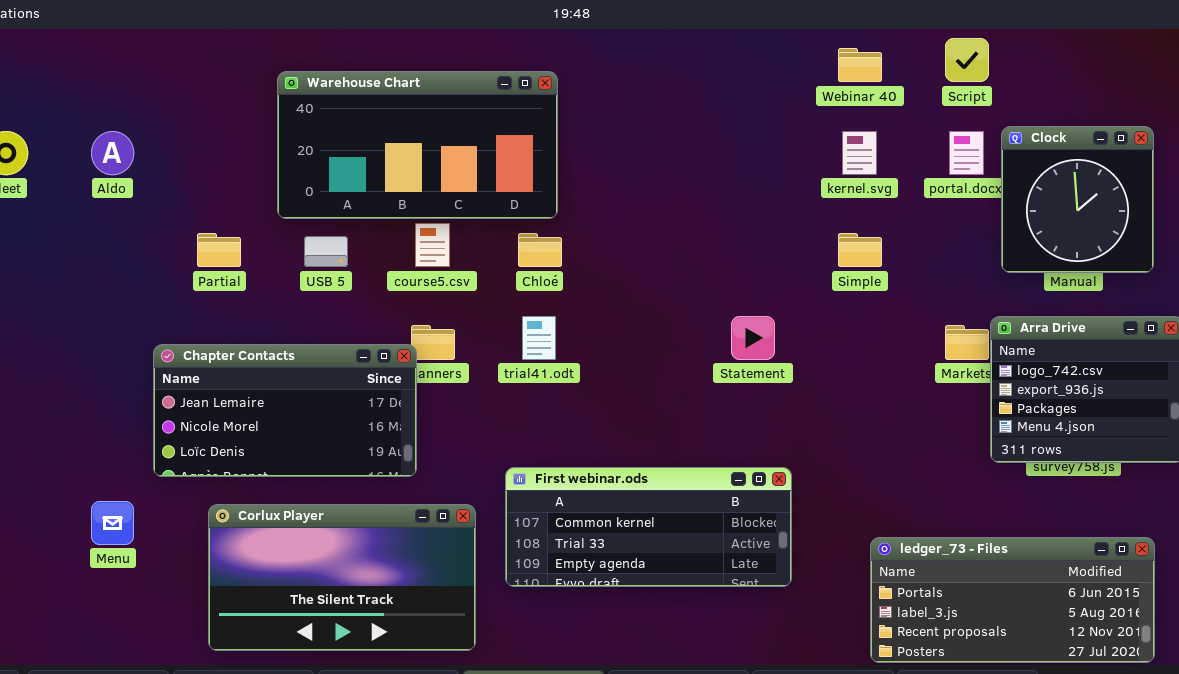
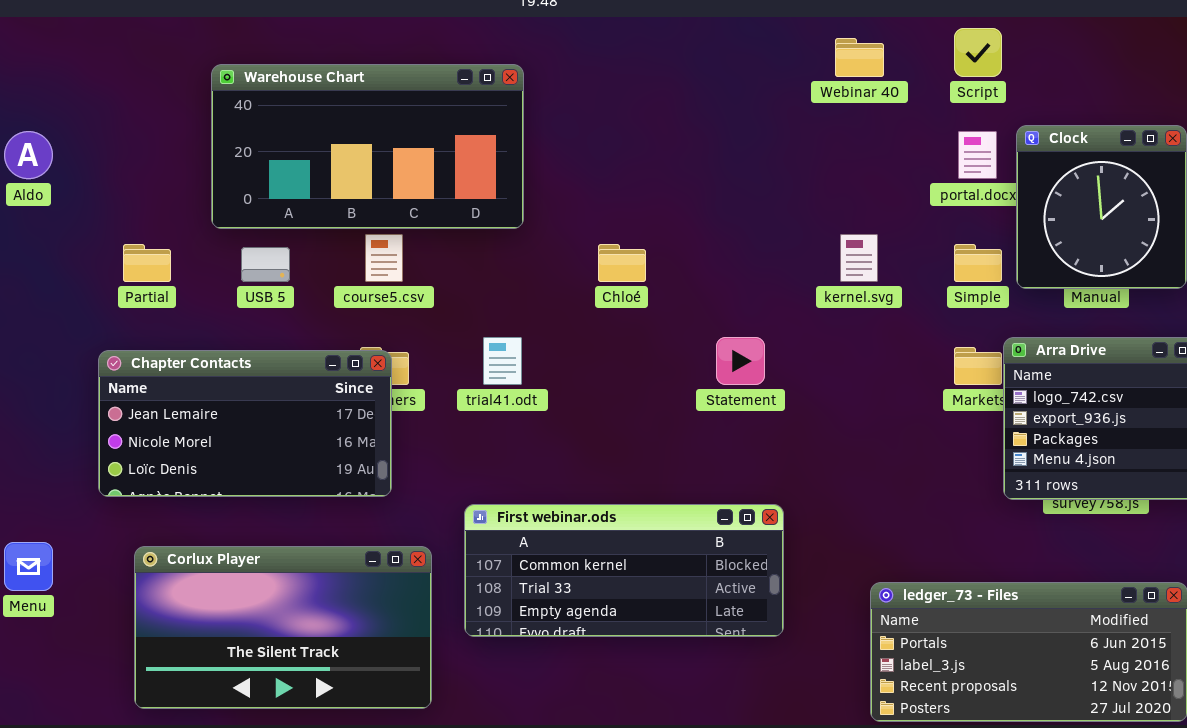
kernel.svg: [842,131,877,175] -> [840,234,878,282], moved
Chloé: [518,233,562,267] -> [598,244,646,282], moved
Simple: [838,233,882,267] -> [954,244,1002,282], moved
Chapter Contacts: [153,344,417,477] -> [98,350,392,497], moved

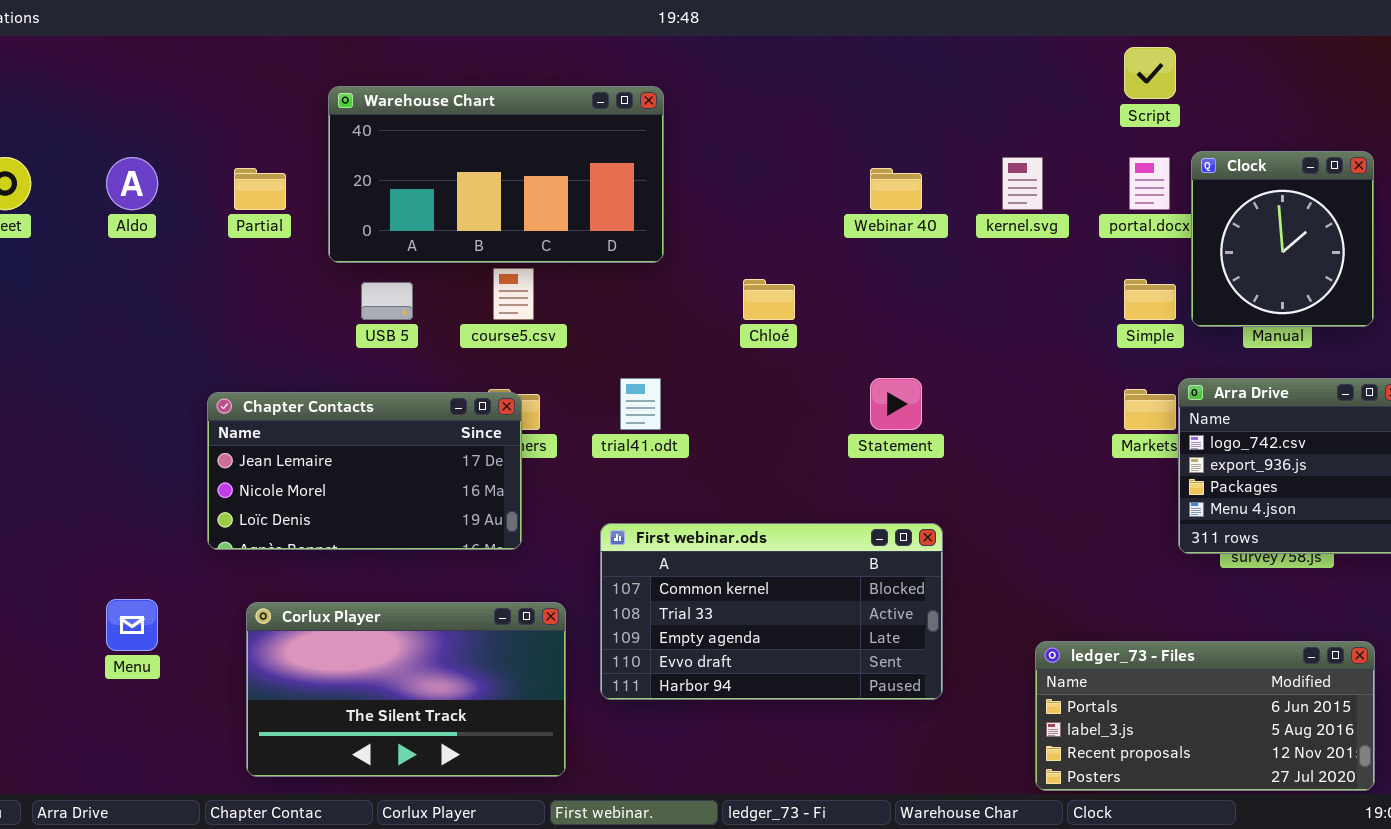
Webinar 40: [835,38,884,77] -> [870,168,922,210], moved
kernel.svg: [840,234,878,282] -> [1002,157,1043,210], moved
Partial: [123,244,171,282] -> [234,168,286,210], moved
First webinar.ods: [464,504,784,637] -> [600,523,943,700], resized

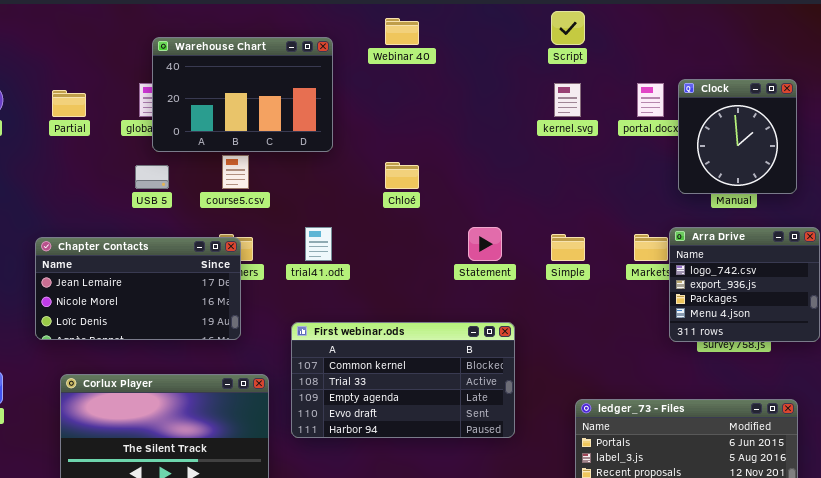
Script: [1124,47,1176,99] -> [551,11,585,45], moved
Warehouse Chart: [328,86,664,263] -> [152,37,333,152], resized
Webinar 40: [870,168,922,210] -> [385,18,419,45], moved
Simple: [1124,279,1176,320] -> [551,234,585,261], moved

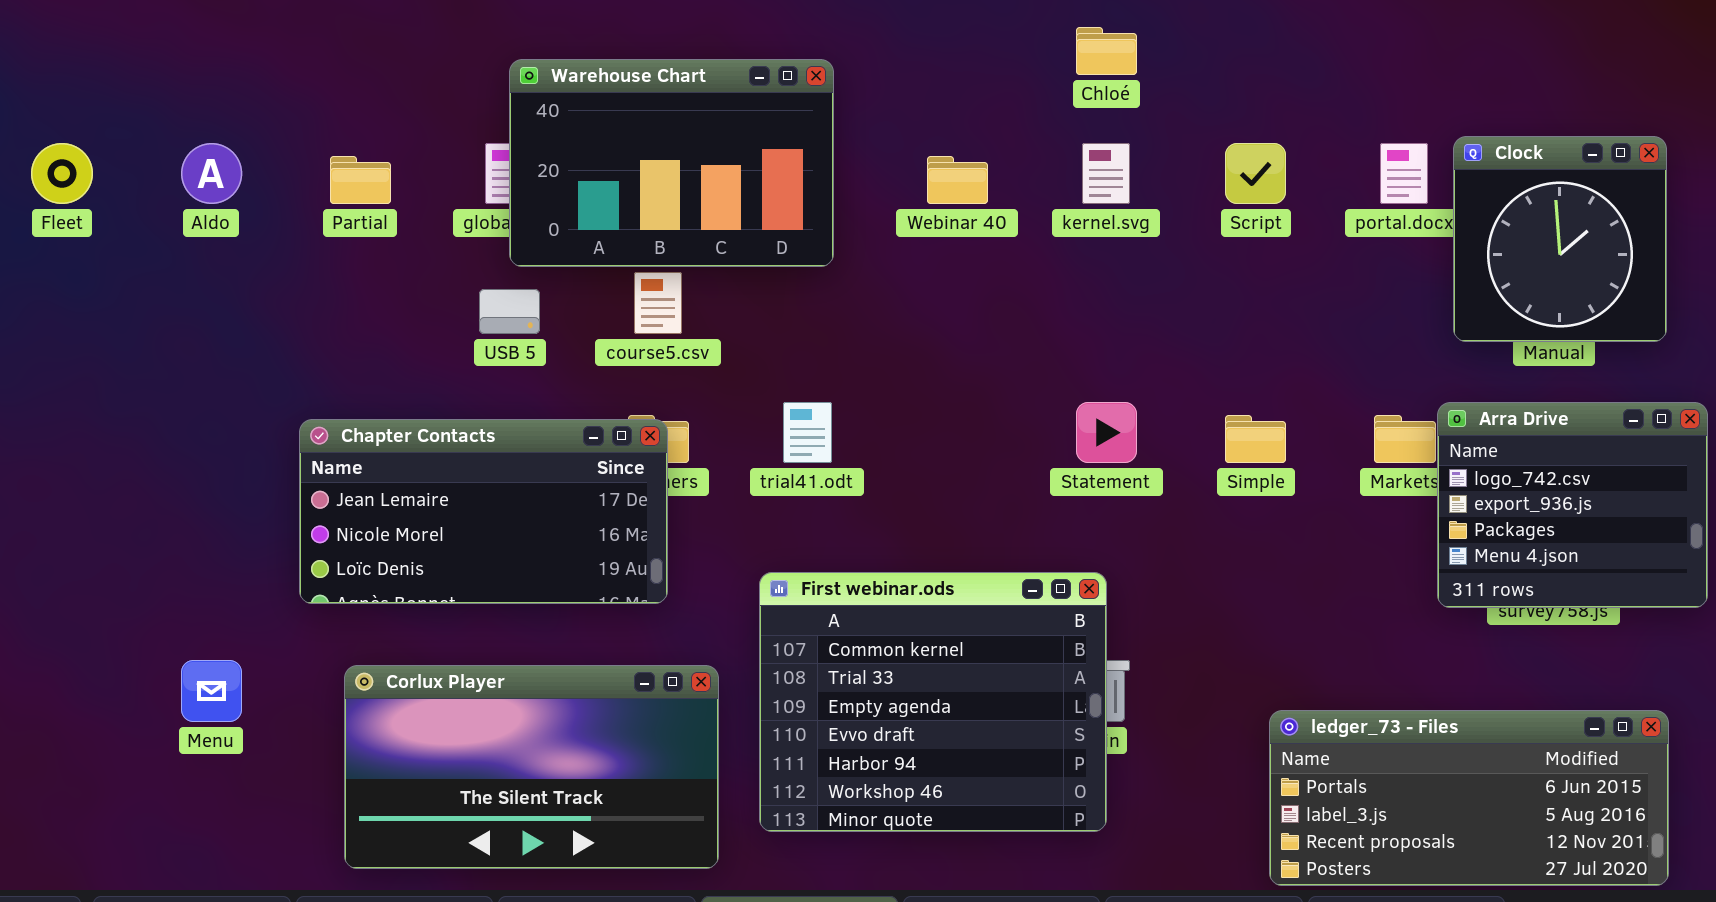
Script: [551,11,585,45] -> [1225,143,1286,204], moved
Webinar 40: [385,18,419,45] -> [927,156,988,204], moved
kernel.svg: [554,83,581,117] -> [1082,143,1130,204], moved
Chloé: [385,162,419,189] -> [1076,27,1137,75], moved
First webinar.ods: [291,322,515,438] -> [759,572,1107,832], resized

